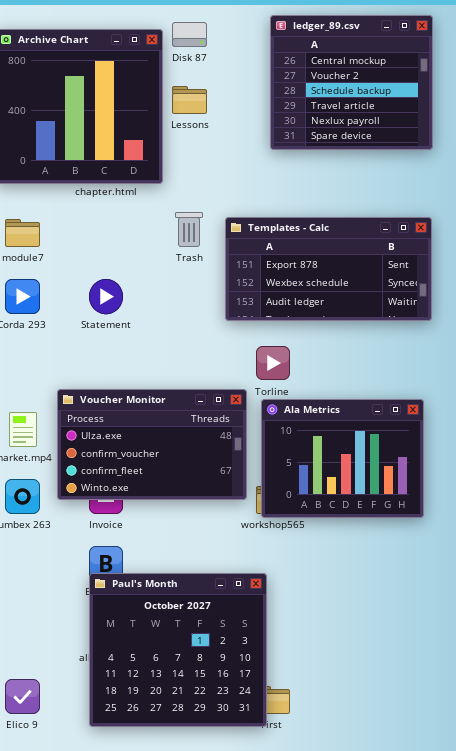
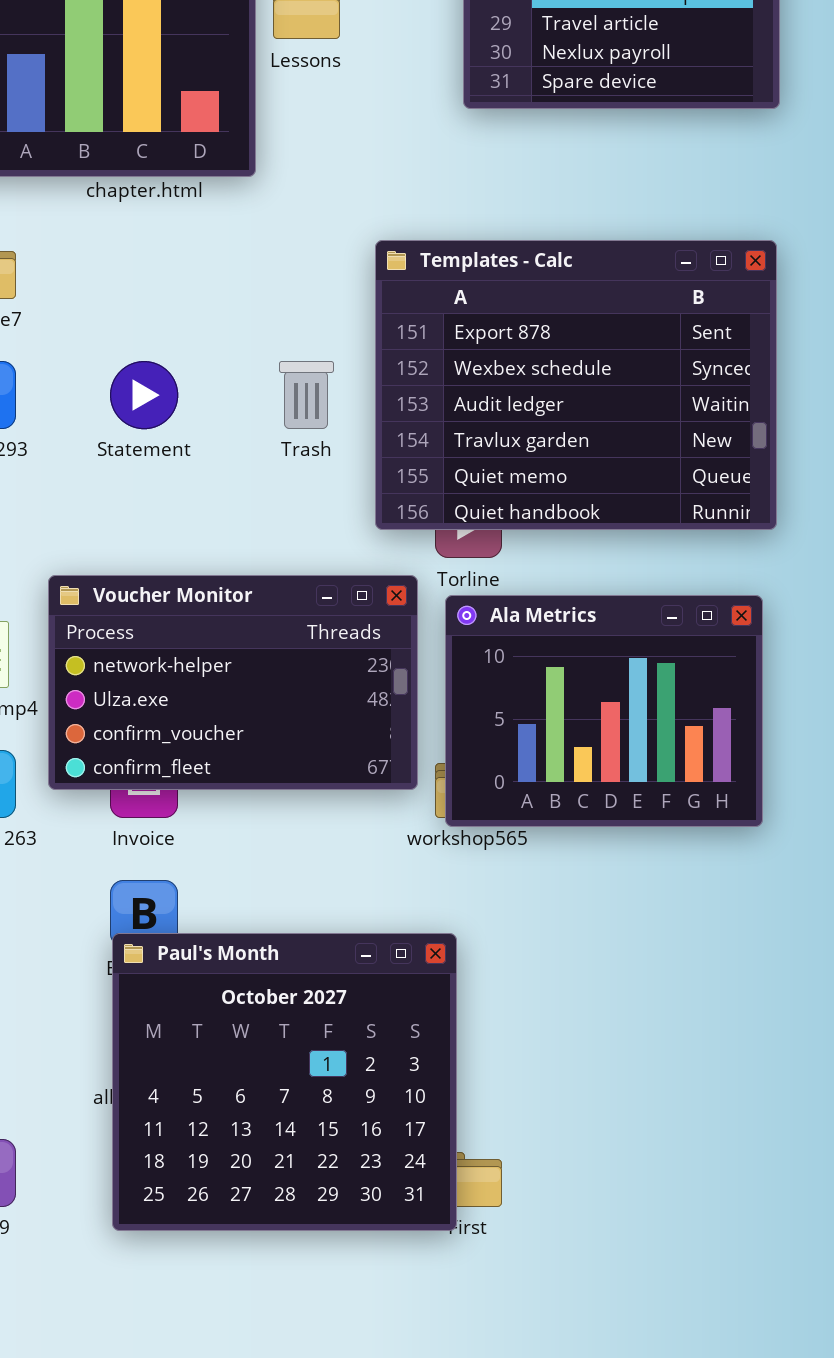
Trash: [175,212,203,247] -> [279,361,334,429], moved
Templates - Calc: [225,217,432,321] -> [375,240,777,530], resized
Voucher Monitor: [57,389,247,500] -> [48,575,418,790], scrolled up 1 row

